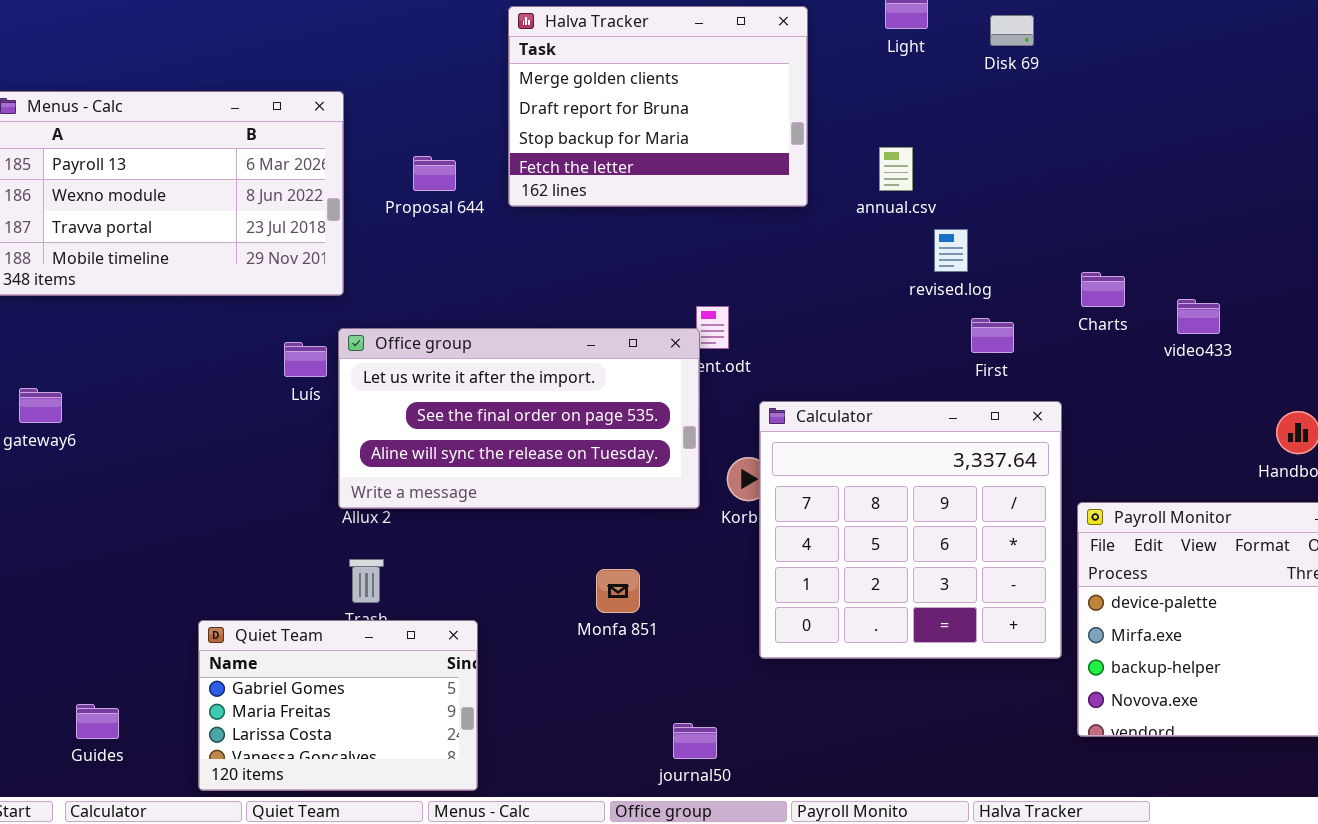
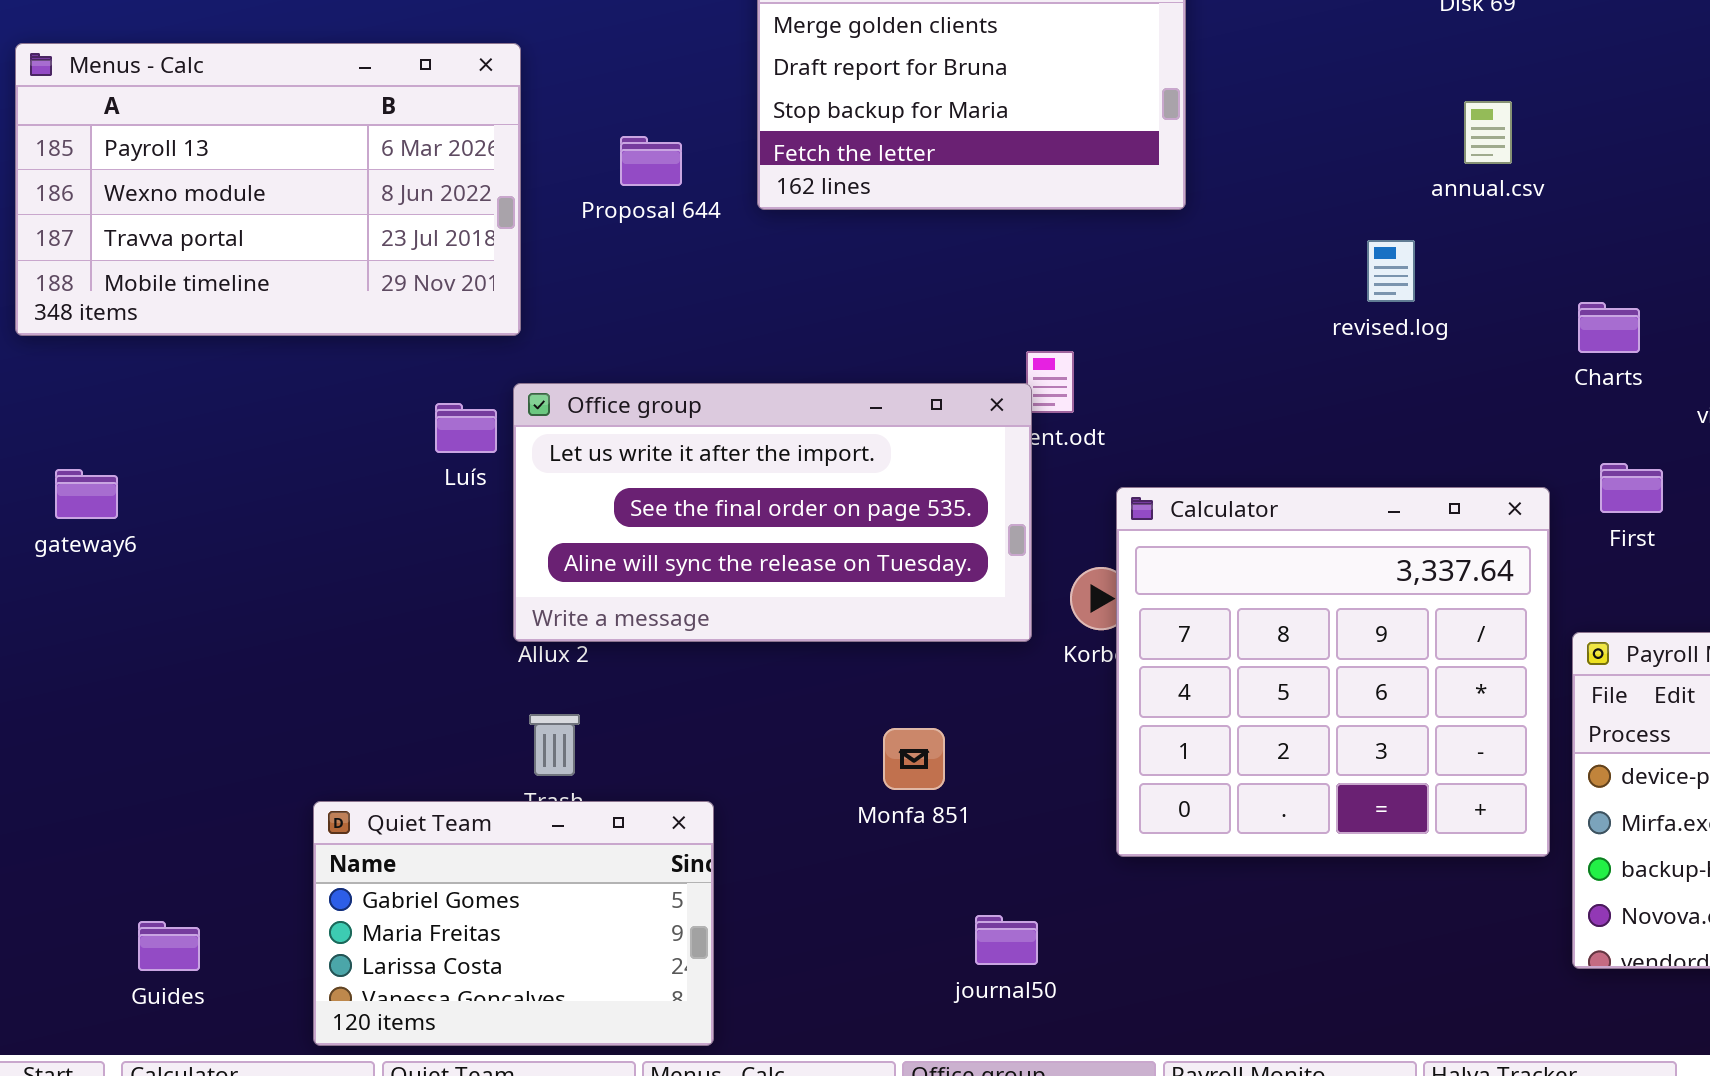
annual.csv: [879,147,913,191] -> [1464,101,1512,164], moved
First: [971,318,1014,353] -> [1600,463,1663,513], moved
journal50: [673,723,717,759] -> [975,915,1038,965], moved

